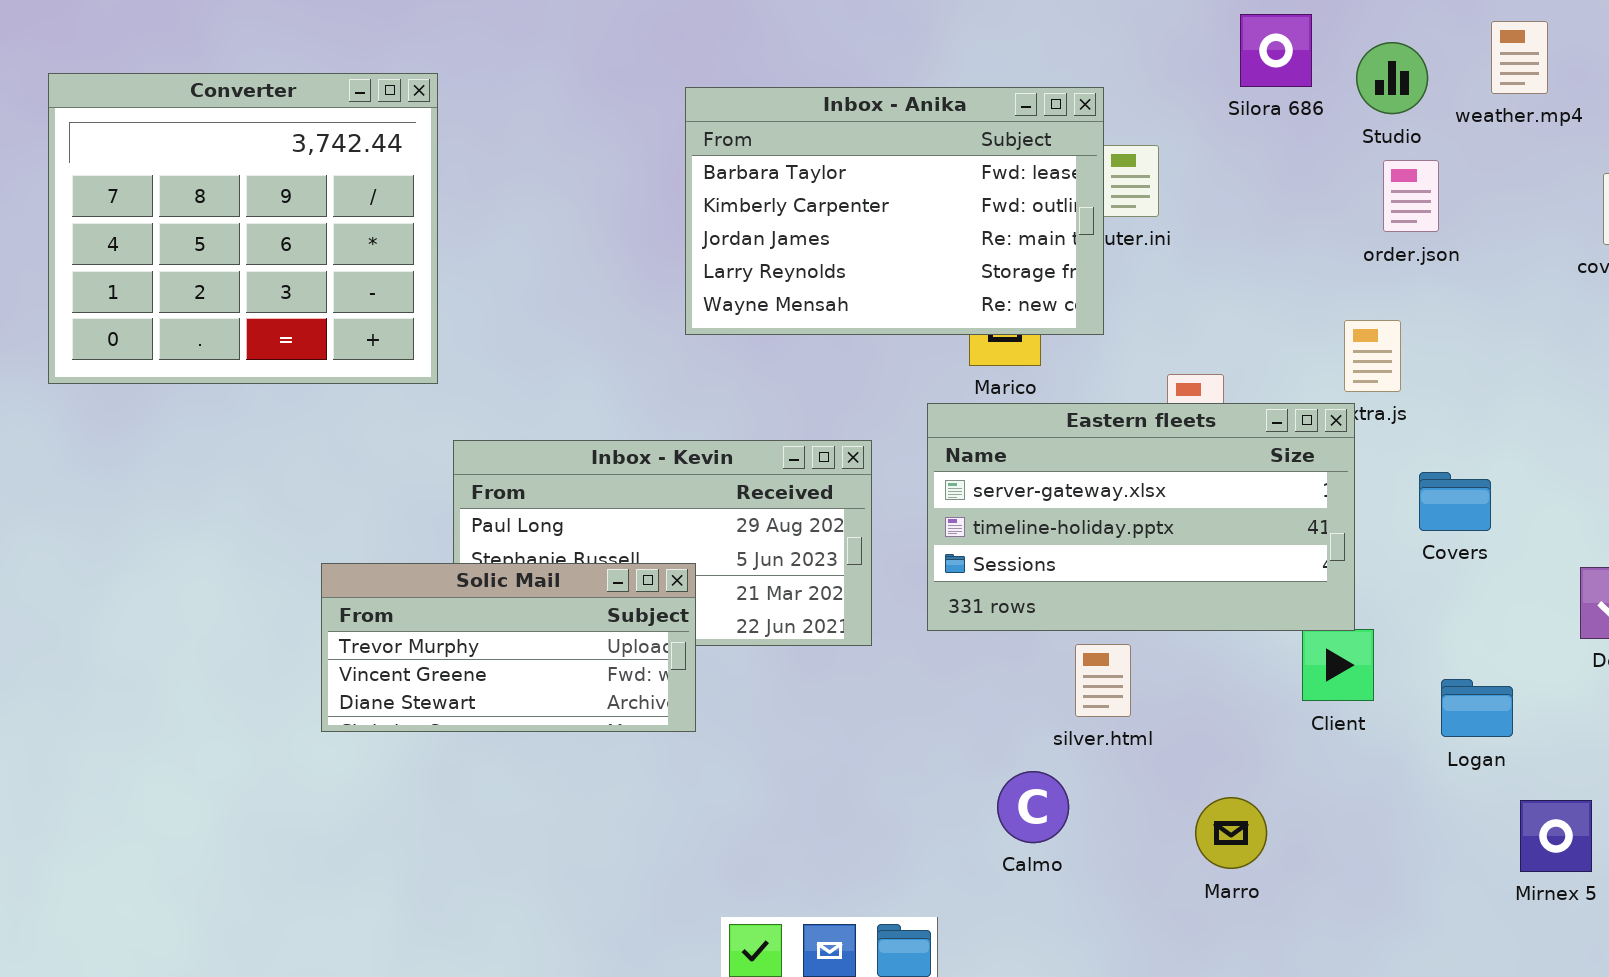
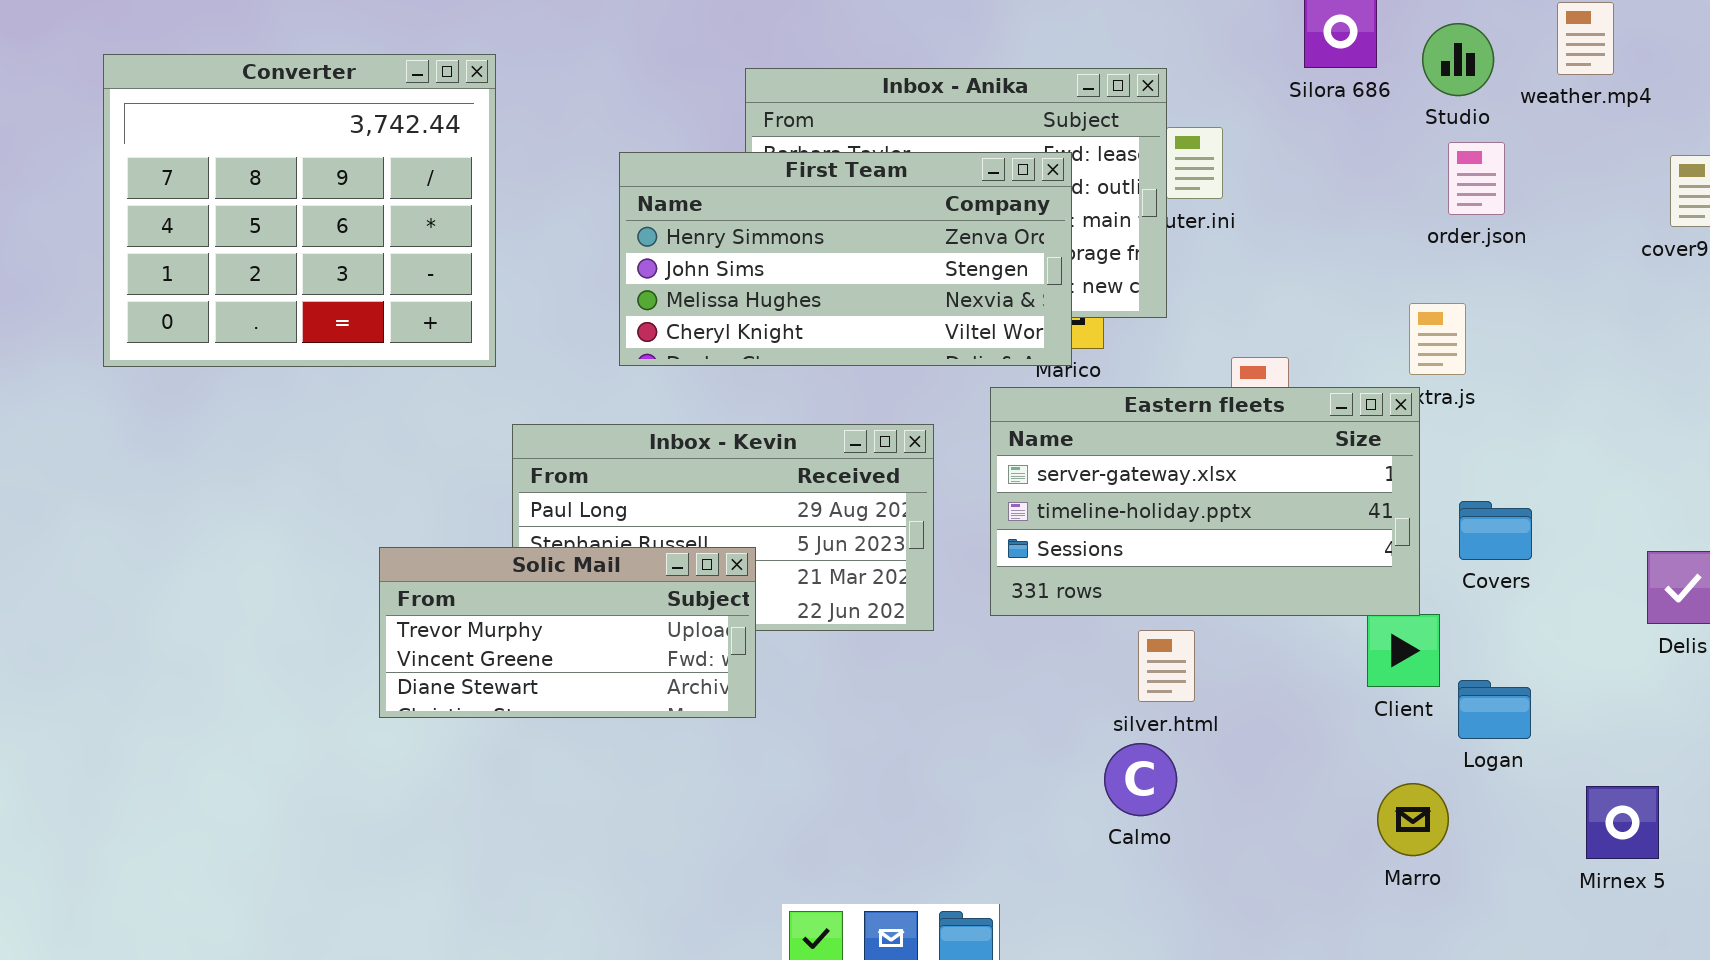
First Team: none -> [619,152,1072,366], opened
Covers: [1419,472,1491,531] -> [1459,501,1532,560], moved
Logan: [1441,679,1513,737] -> [1458,680,1531,739], moved
Calmo: [997,771,1069,843] -> [1104,743,1177,816], moved
Marro: [1195,797,1267,869] -> [1377,783,1449,856], moved

